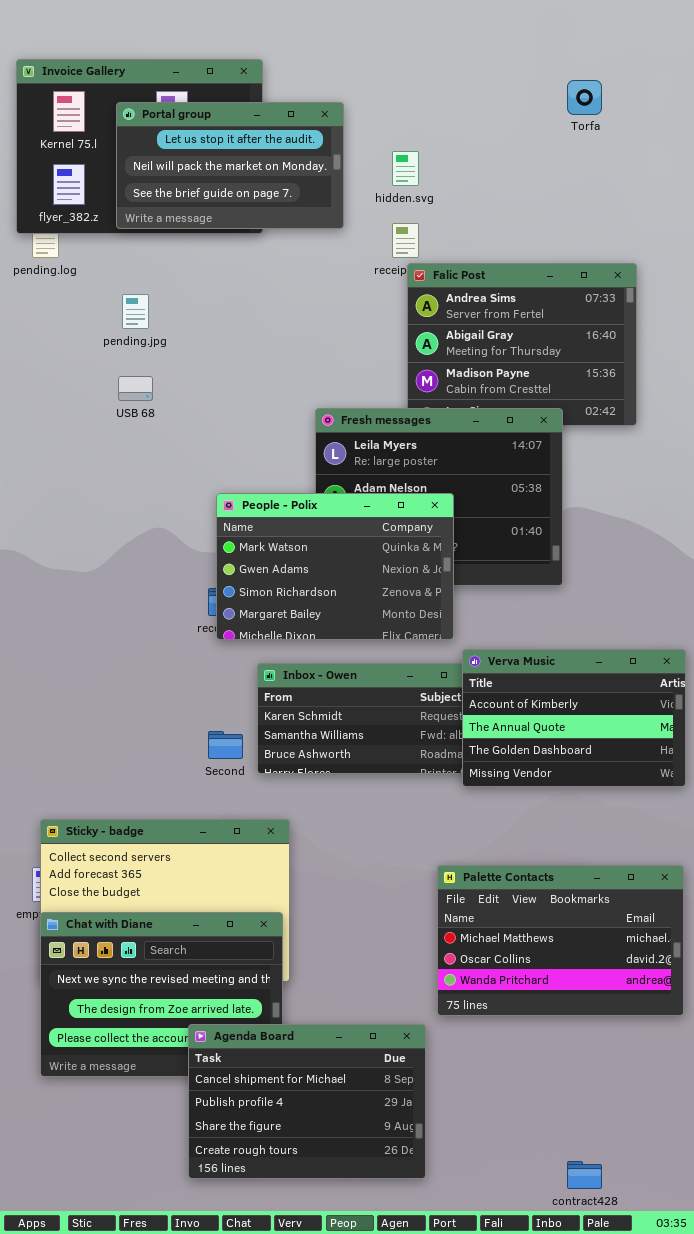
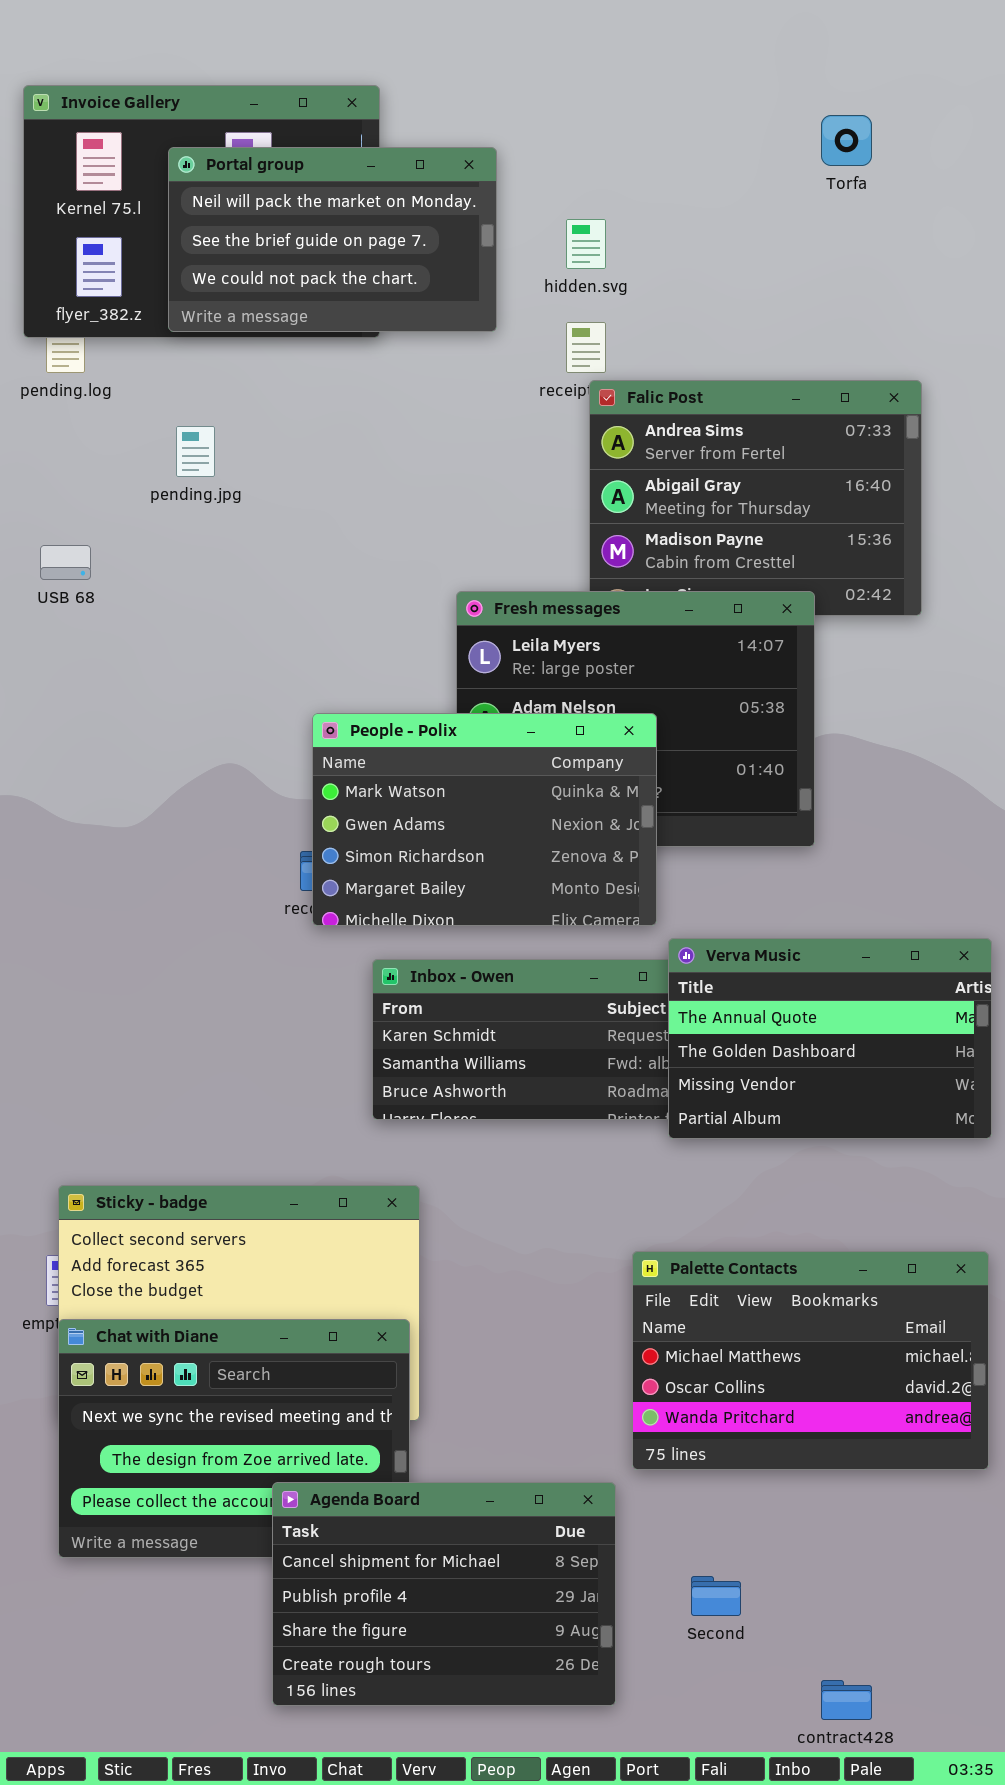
Portal group: [116,102,344,229] -> [168,147,497,332], scrolled down 1 row
USB 68: [118,376,153,401] -> [40,545,91,580], moved
Verva Music: [462,649,686,787] -> [668,938,992,1139], scrolled down 1 row
Second: [208,731,243,759] -> [691,1576,741,1616], moved

